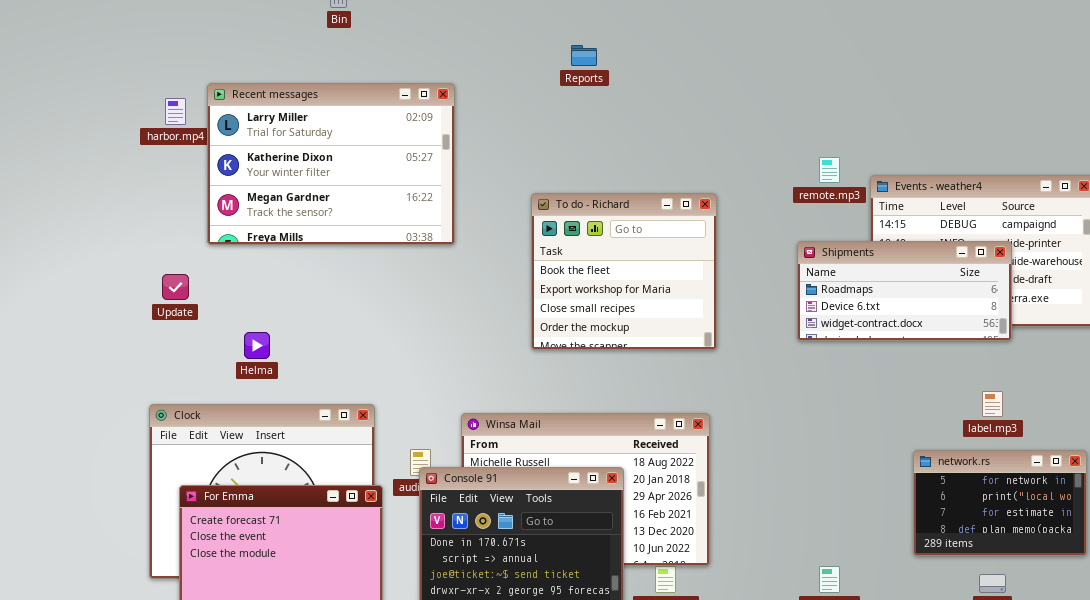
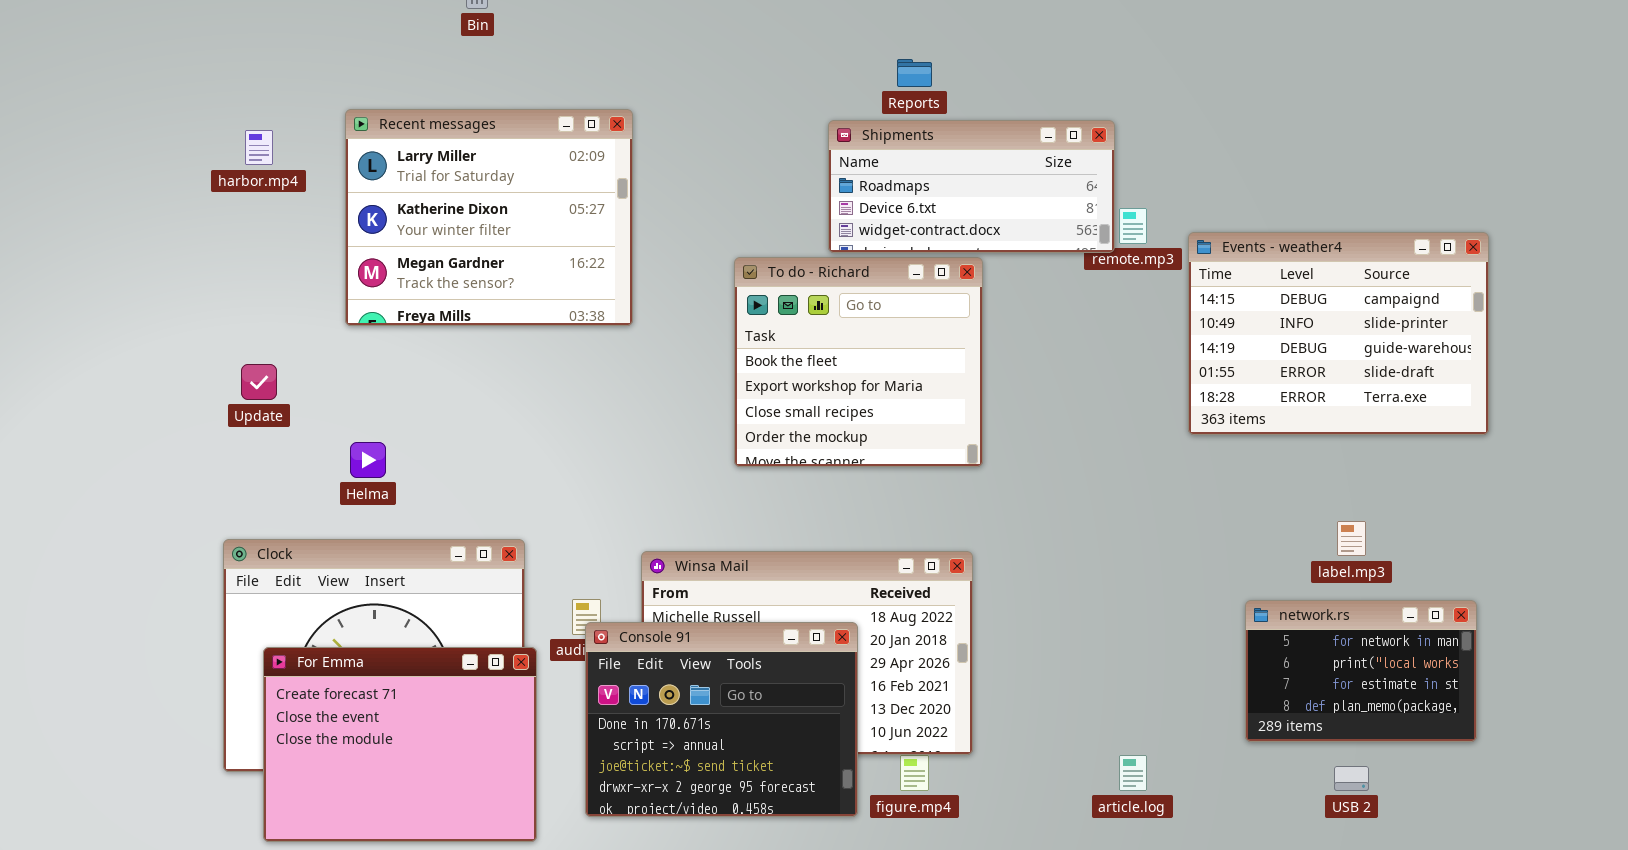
Reports: [571,45,597,66] -> [897,59,932,87], moved
Recent messages: [207,83,455,245] -> [345,109,633,326], resized
Shipments: [797,241,1012,341] -> [828,120,1115,253], moved

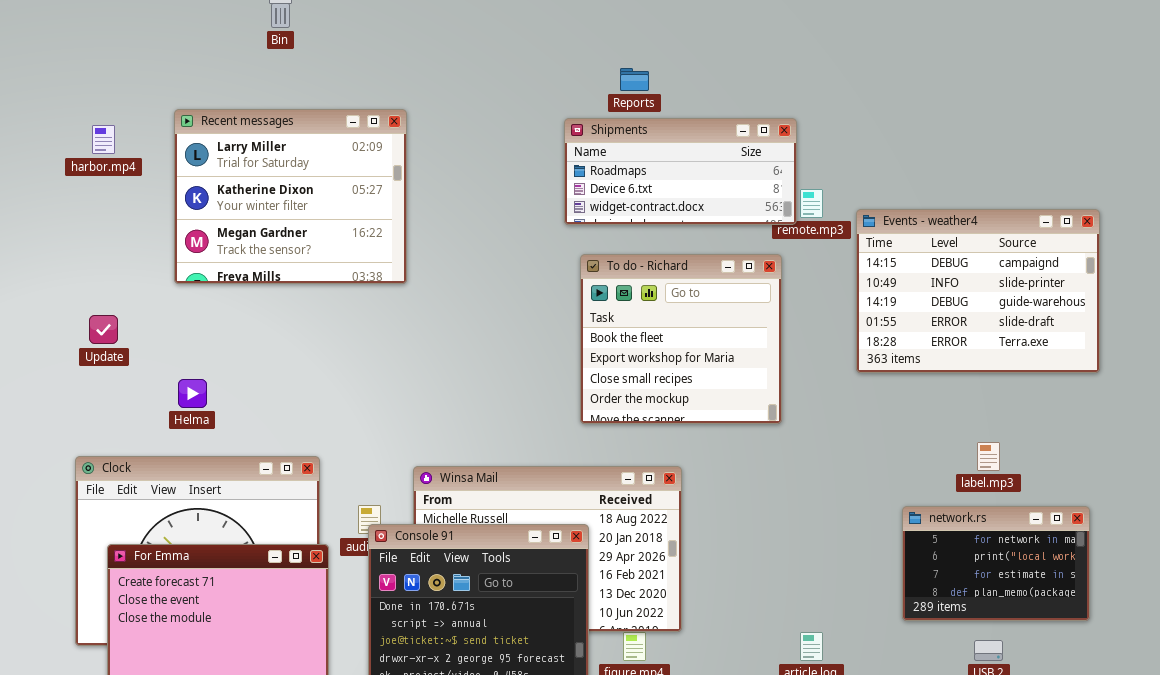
To do - Richard: [734,257,983,467] -> [580,254,782,424], moved

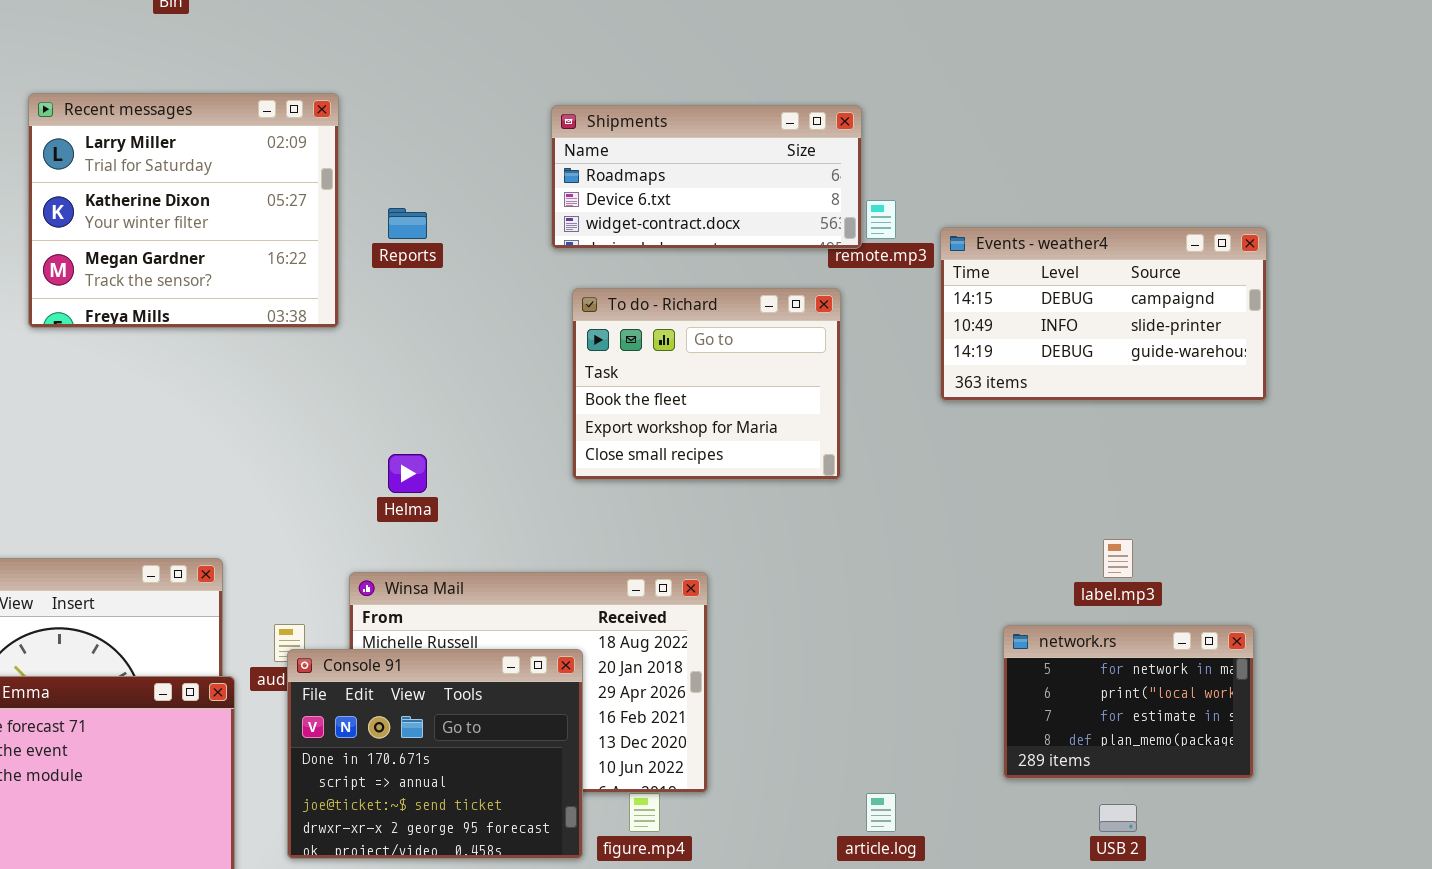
Reports: [620,68,649,91] -> [388,208,427,239], moved
Events - weather4: [856,209,1100,373] -> [940,227,1267,401], resized
To do - Richard: [580,254,782,424] -> [572,288,841,480], resized
Helma: [178,379,207,408] -> [388,454,427,493], moved

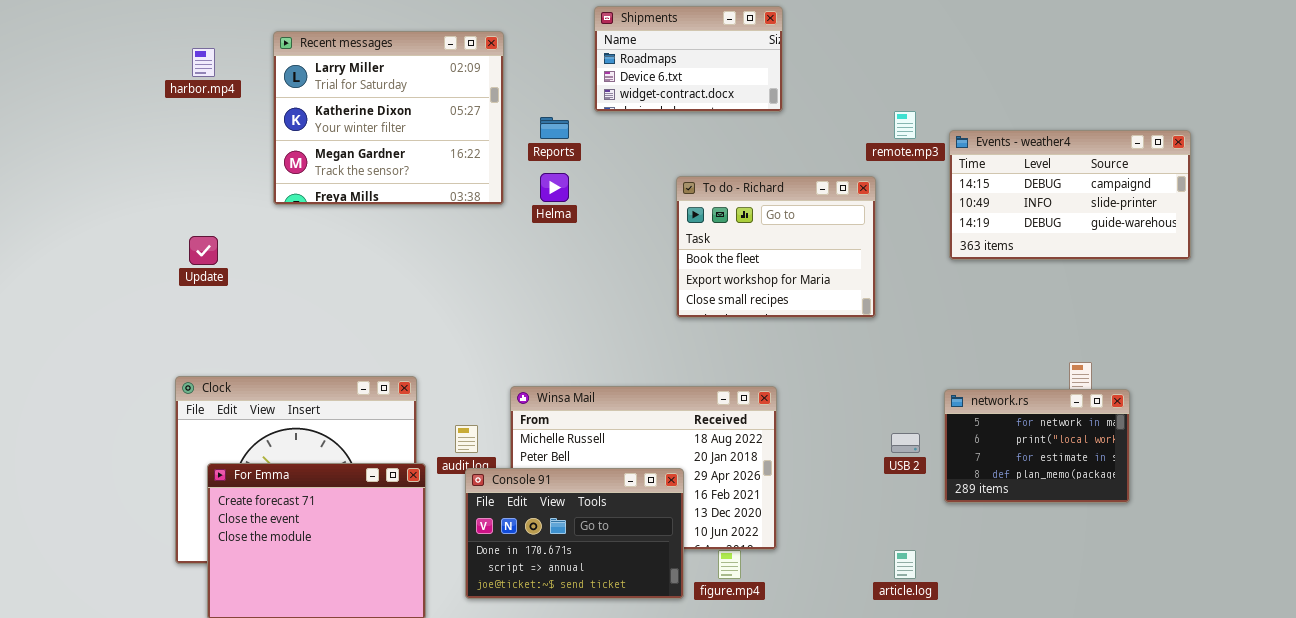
Shipments: [551,105,862,249] -> [594,6,783,112], moved, resized
Helma: [388,454,427,493] -> [540,173,569,202], moved
network.rs: [1003,625,1254,779] -> [944,389,1130,503], moved
Console 91: [287,649,583,859] -> [465,468,684,599], resized
USB 2: [1099,804,1137,832] -> [891,433,920,453], moved

